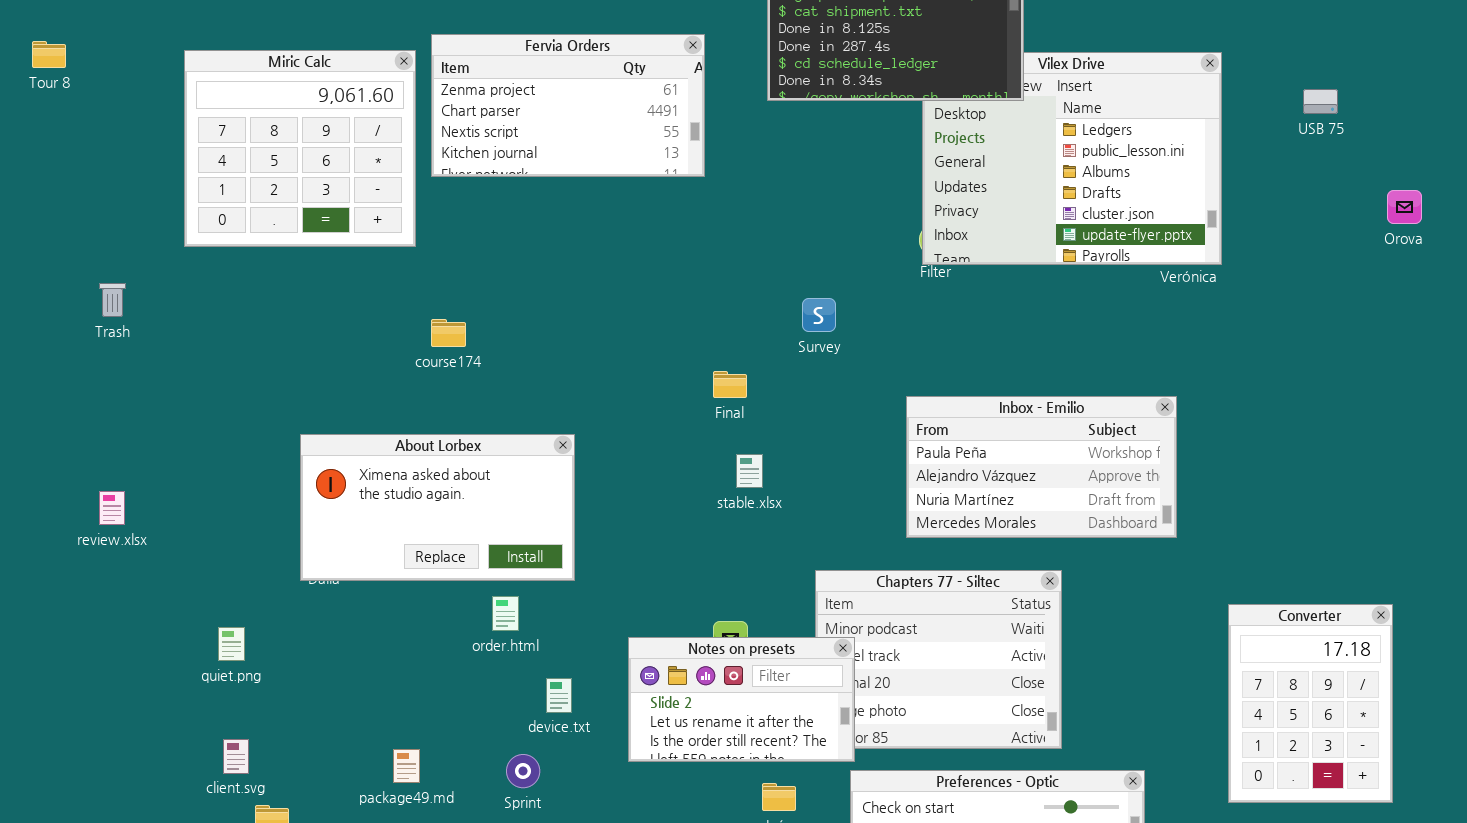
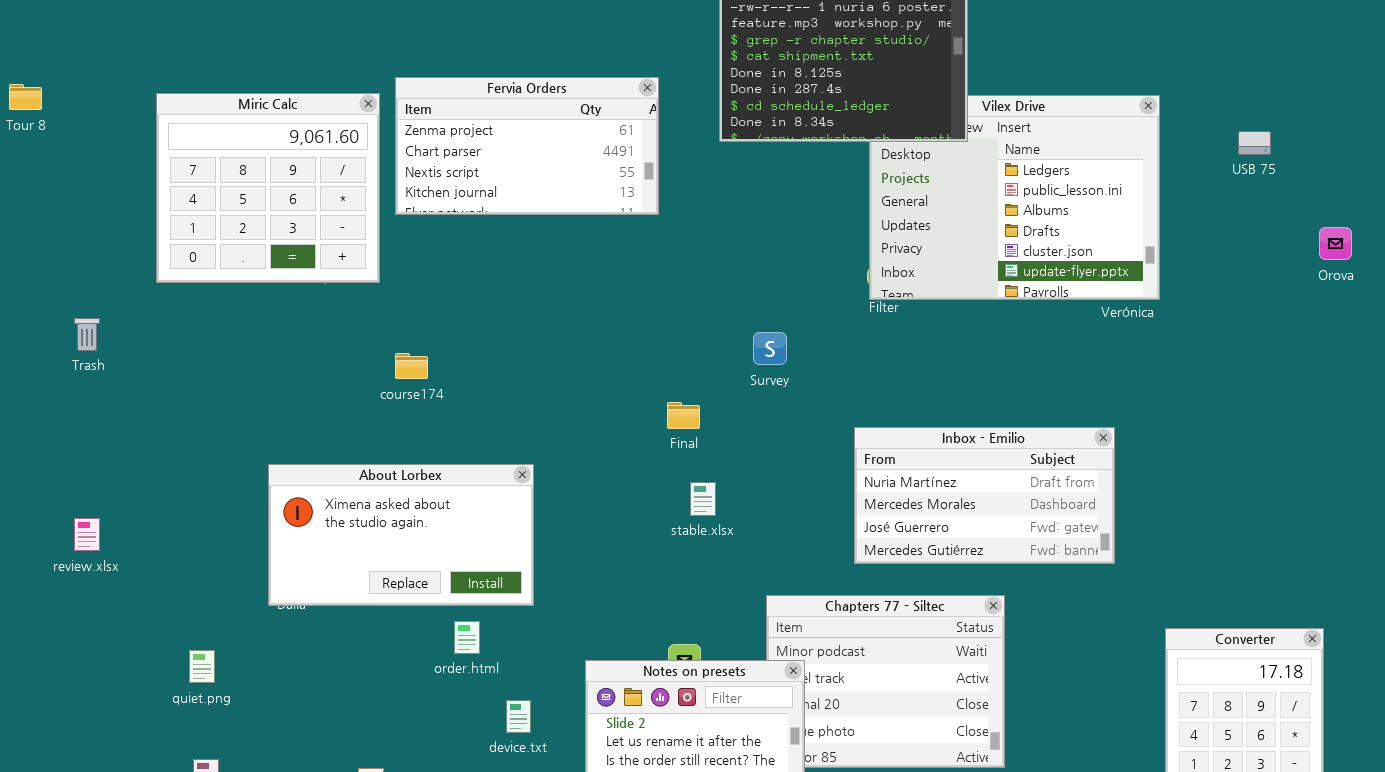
Inbox - Emilio: [906,396,1177,538] -> [854,427,1115,564], scrolled down 2 rows

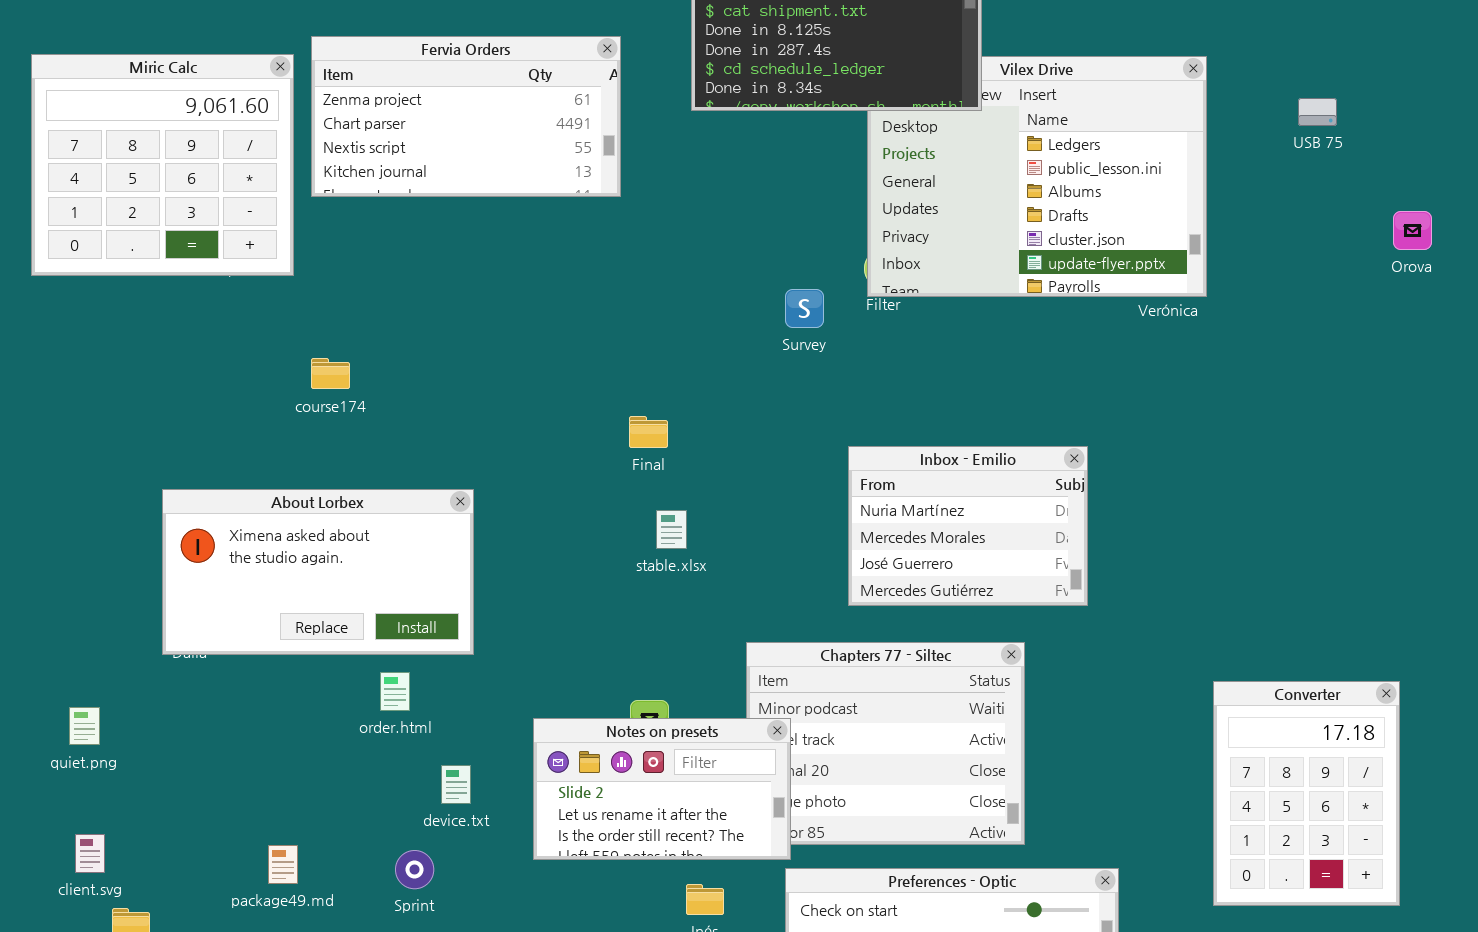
Survey: [753,332,787,365] -> [785,289,824,328], moved
Inbox - Emilio: [854,427,1115,564] -> [848,446,1088,606], resized

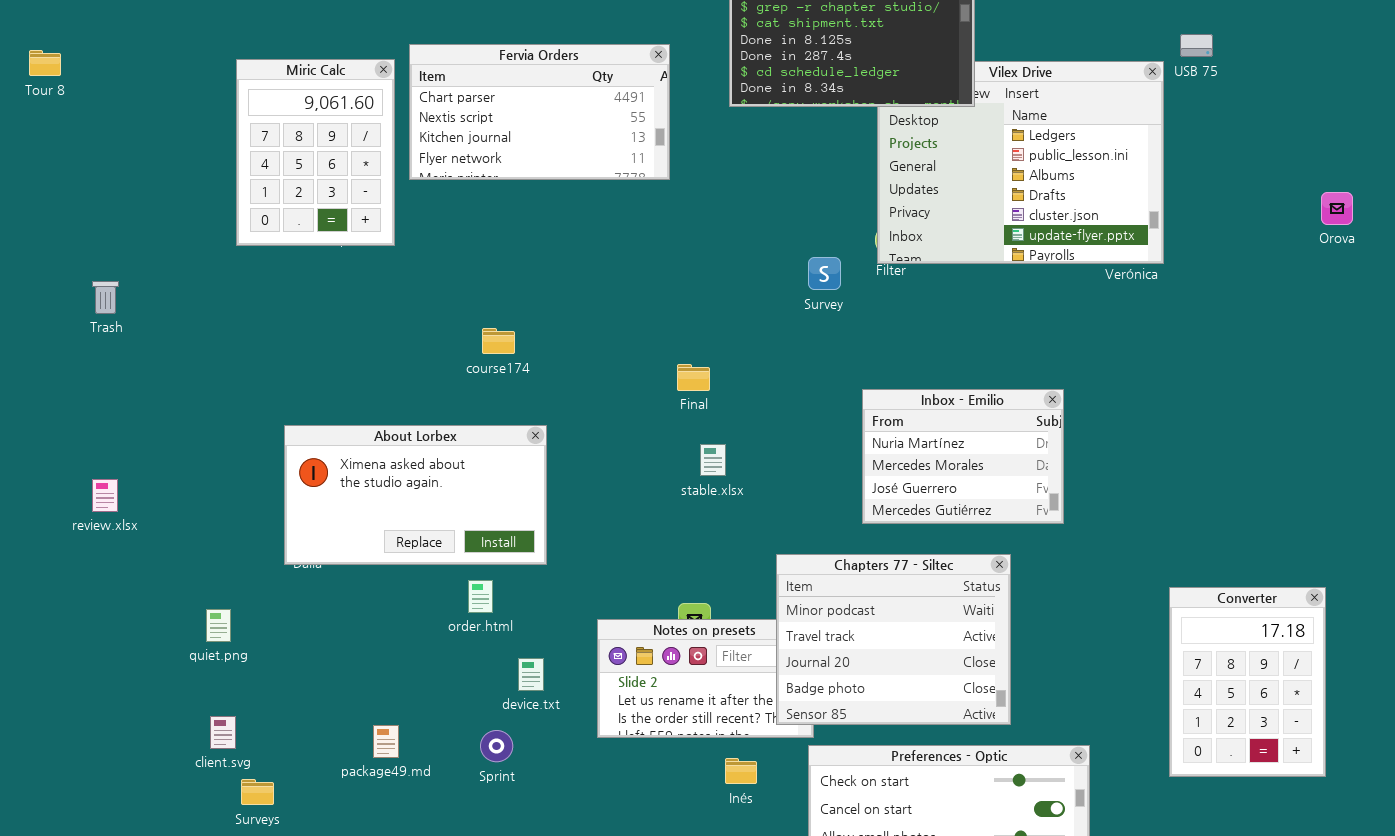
Fervia Orders: [311,36,621,197] -> [409,44,670,180], scrolled down 1 row
Miric Calc: [31,54,294,276] -> [236,59,395,246], resized
USB 75: [1298,98,1337,126] -> [1180,34,1213,57], moved
course174: [311,358,350,389] -> [482,328,515,354], moved
Chapters 77 - Siltec: [746,642,1025,845] -> [776,554,1011,725], raised

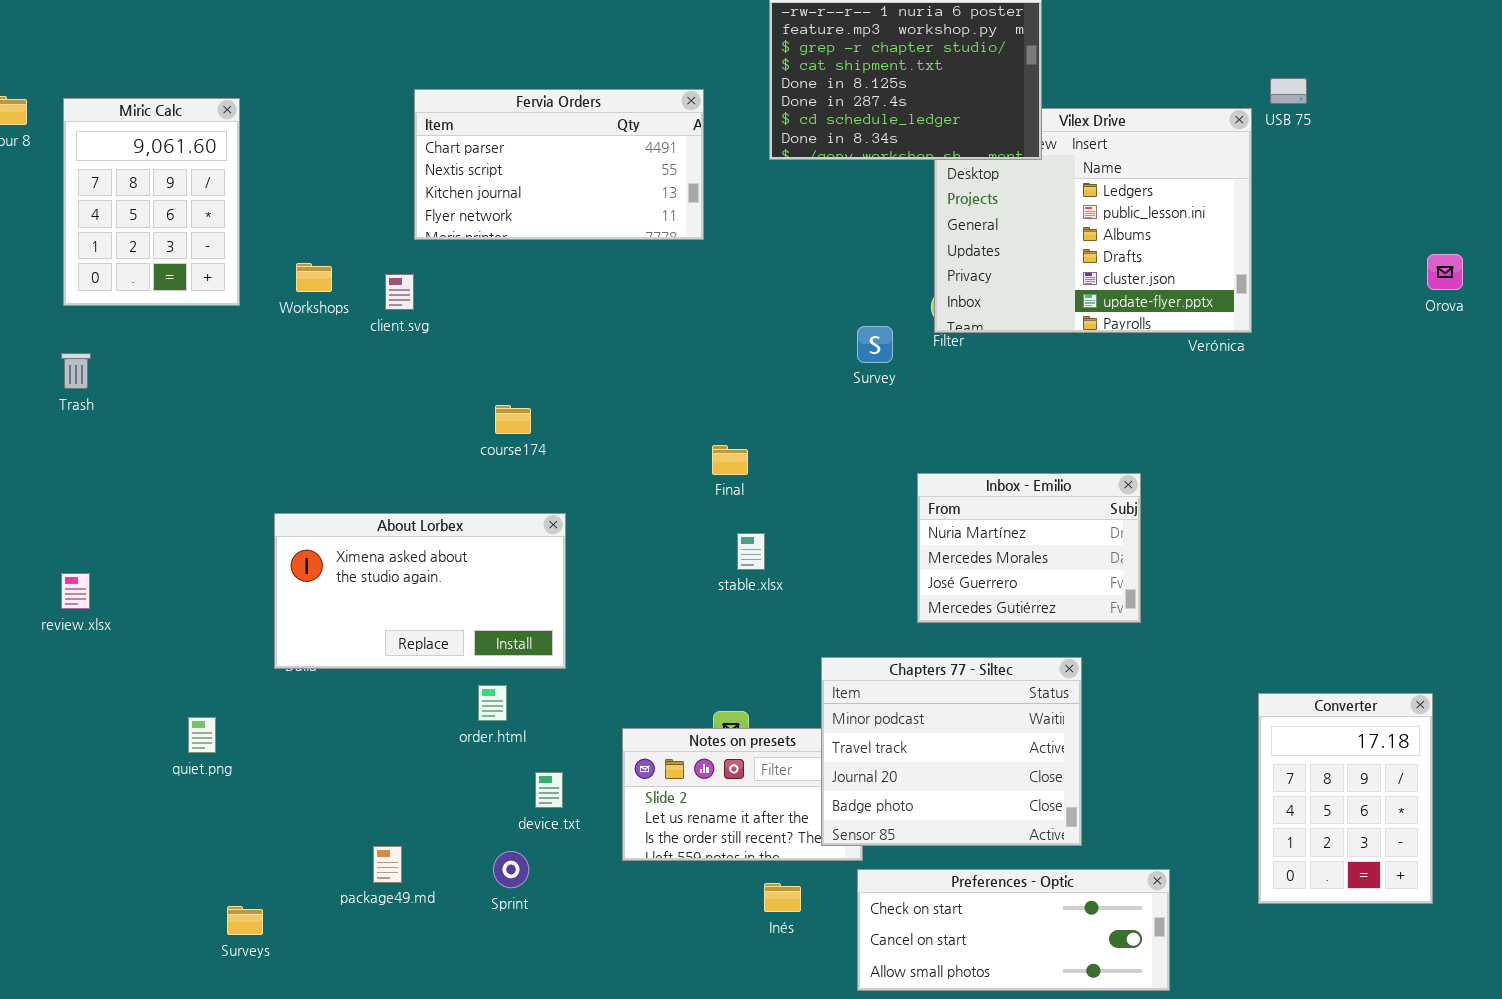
Miric Calc: [236,59,395,246] -> [63,98,240,306], moved
client.svg: [210,716,236,749] -> [385,274,414,310], moved

